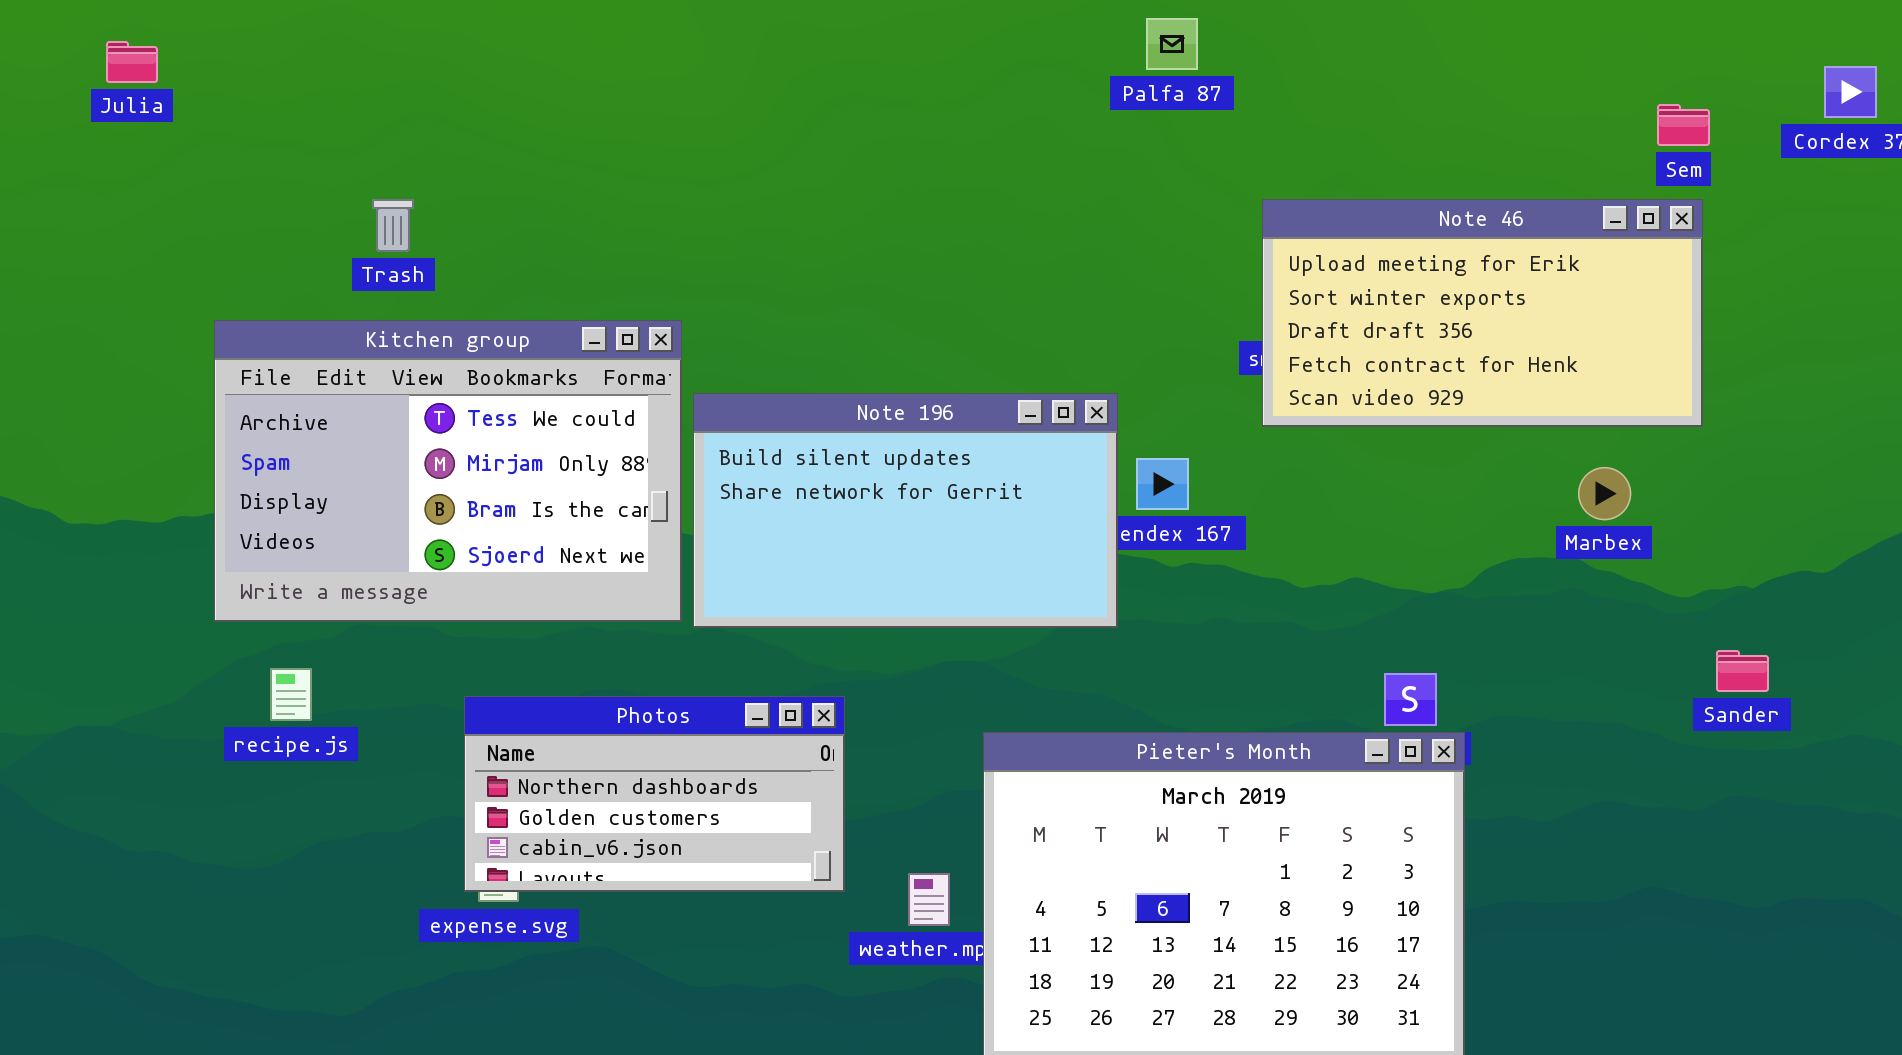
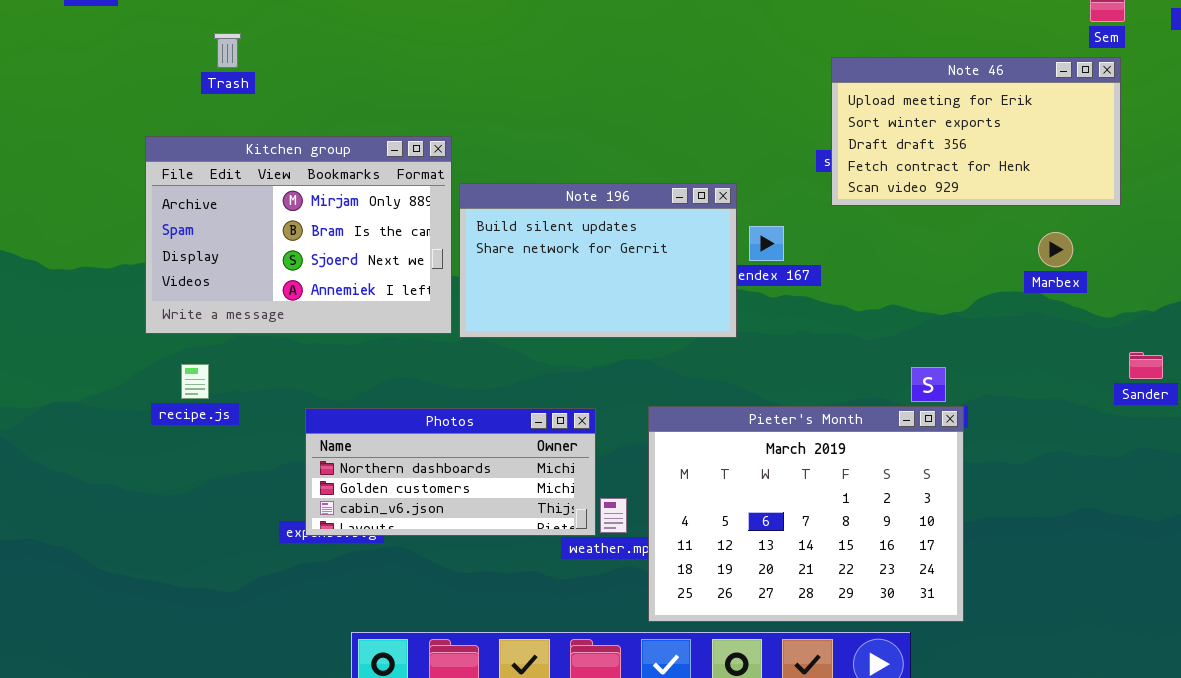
Trash: [372,199,414,252] -> [214,33,241,68], moved
Kitchen group: [214,320,682,622] -> [145,136,452,334], scrolled down 1 row
Photos: [464,696,845,892] -> [305,408,596,536], moved, resized

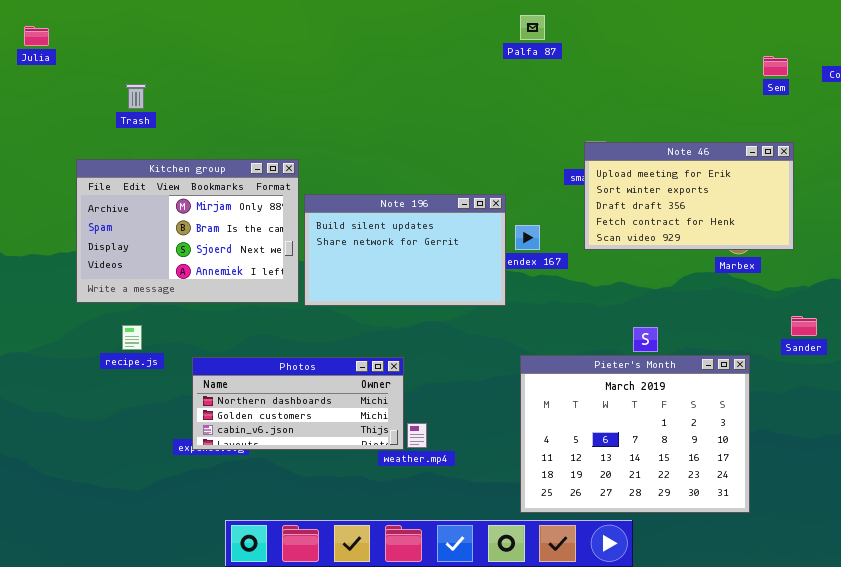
Note 46: [831,57,1121,206] -> [584,142,794,250], moved
recipe.js: [181,364,209,399] -> [122,325,142,350], moved
Pieter's Month: [648,406,964,622] -> [520,355,750,513], moved

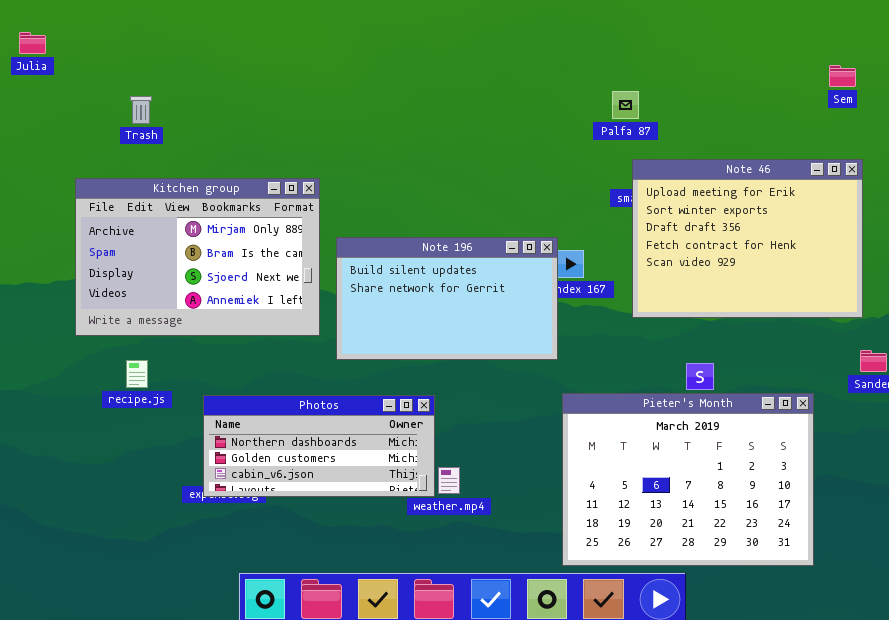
Palfa 87: [520,15,545,40] -> [612,91,639,119], moved
Note 46: [584,142,794,250] -> [632,159,863,318], resized
Note 196: [304,194,506,306] -> [336,237,558,360], moved

